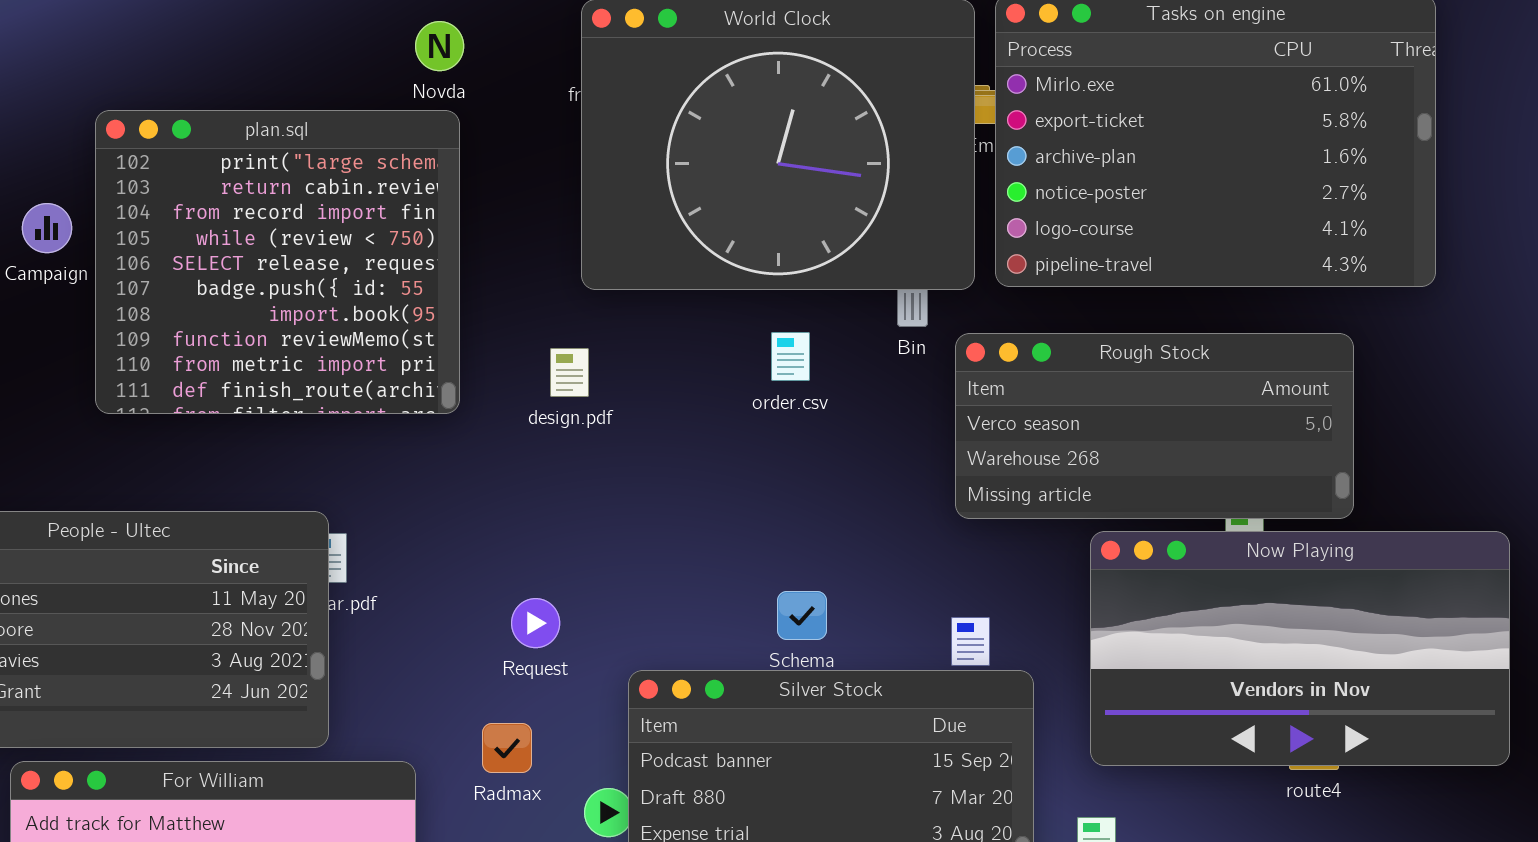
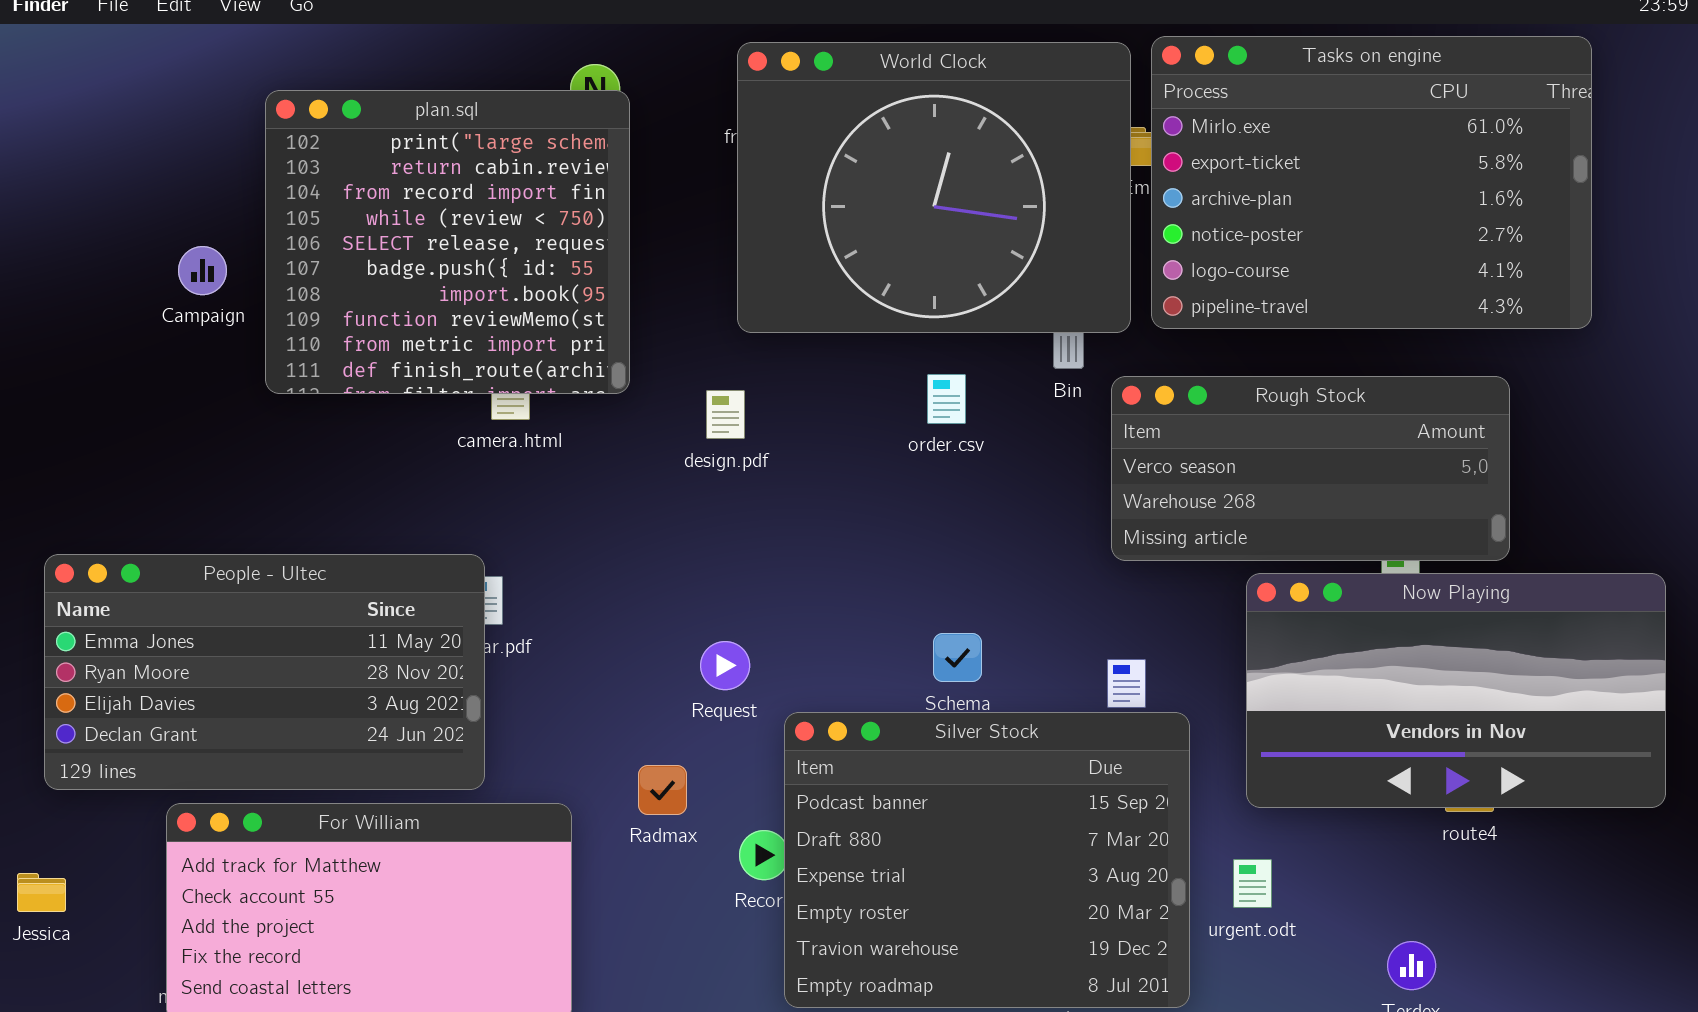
plan.sql: [95,110,460,414] -> [265,90,630,394], moved
Request: [511,598,560,648] -> [700,641,750,690], moved

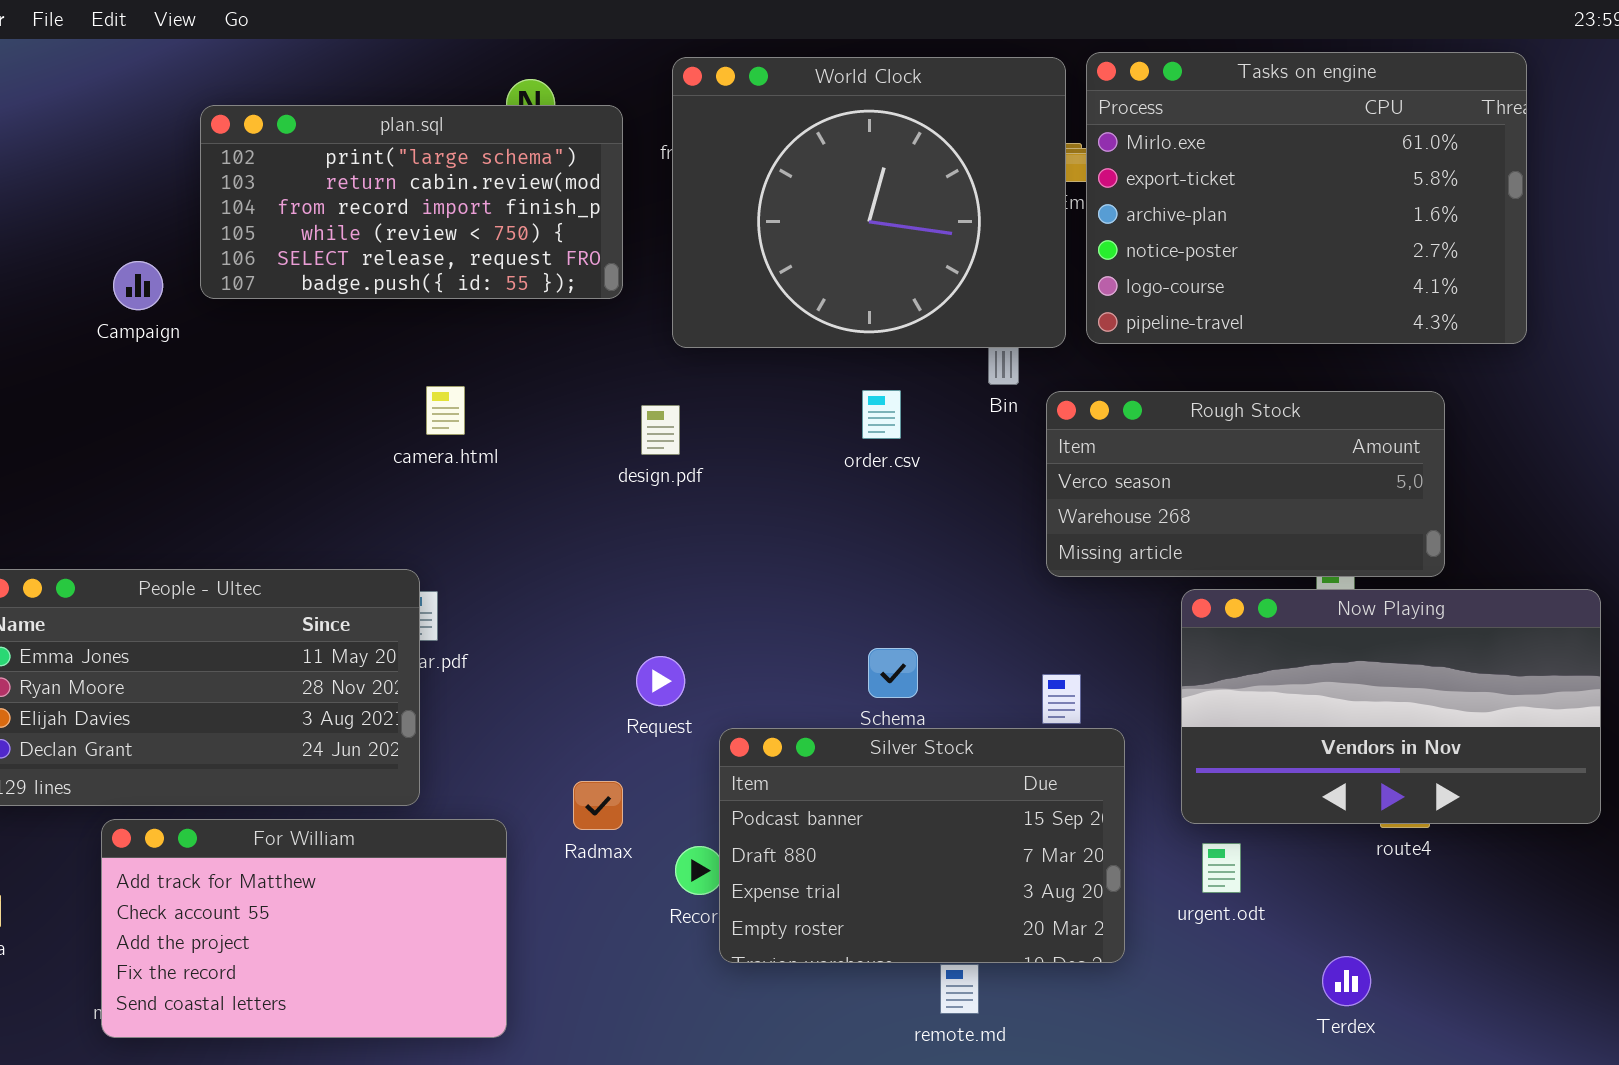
plan.sql: [265,90,630,394] -> [200,105,623,299], resized
Silver Stock: [784,712,1190,1008] -> [719,728,1125,963], resized
urgent.odt: [1233,859,1272,908] -> [1202,843,1241,893], moved

